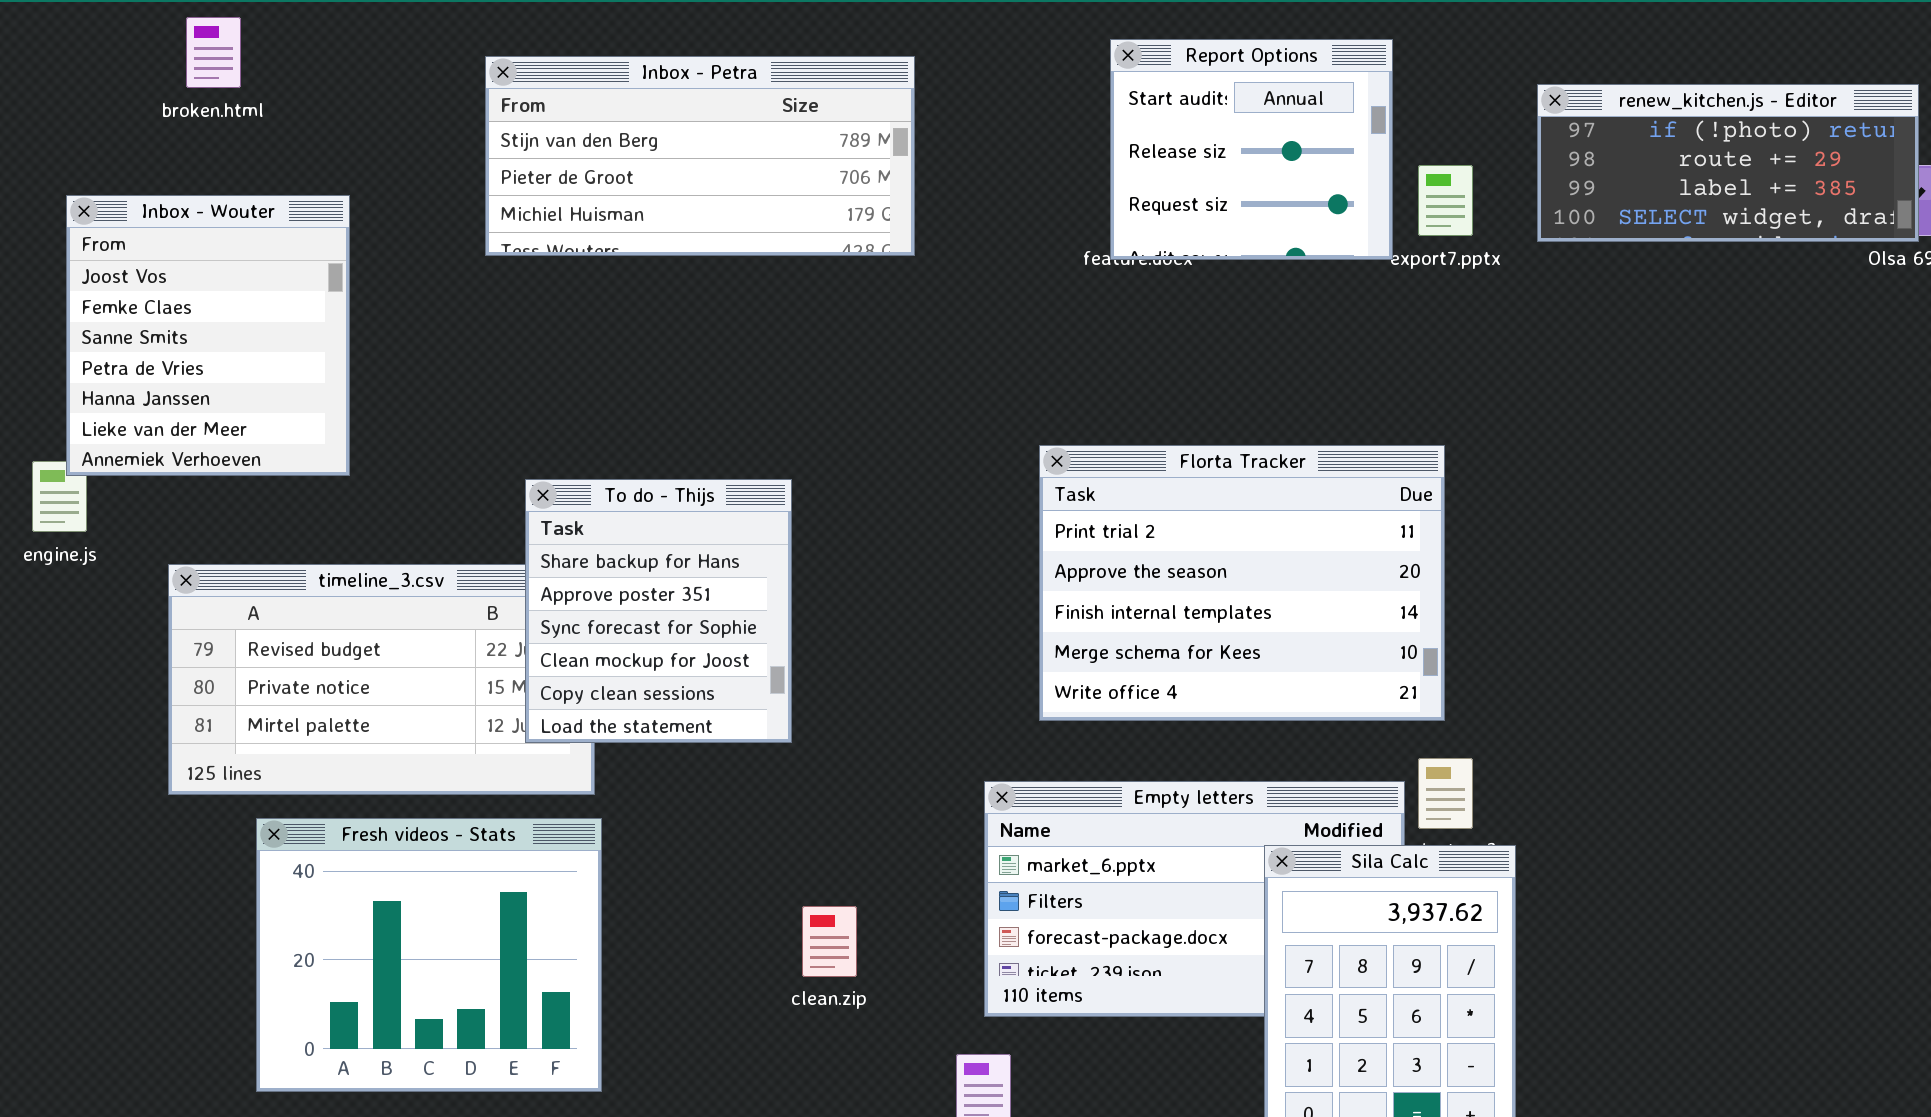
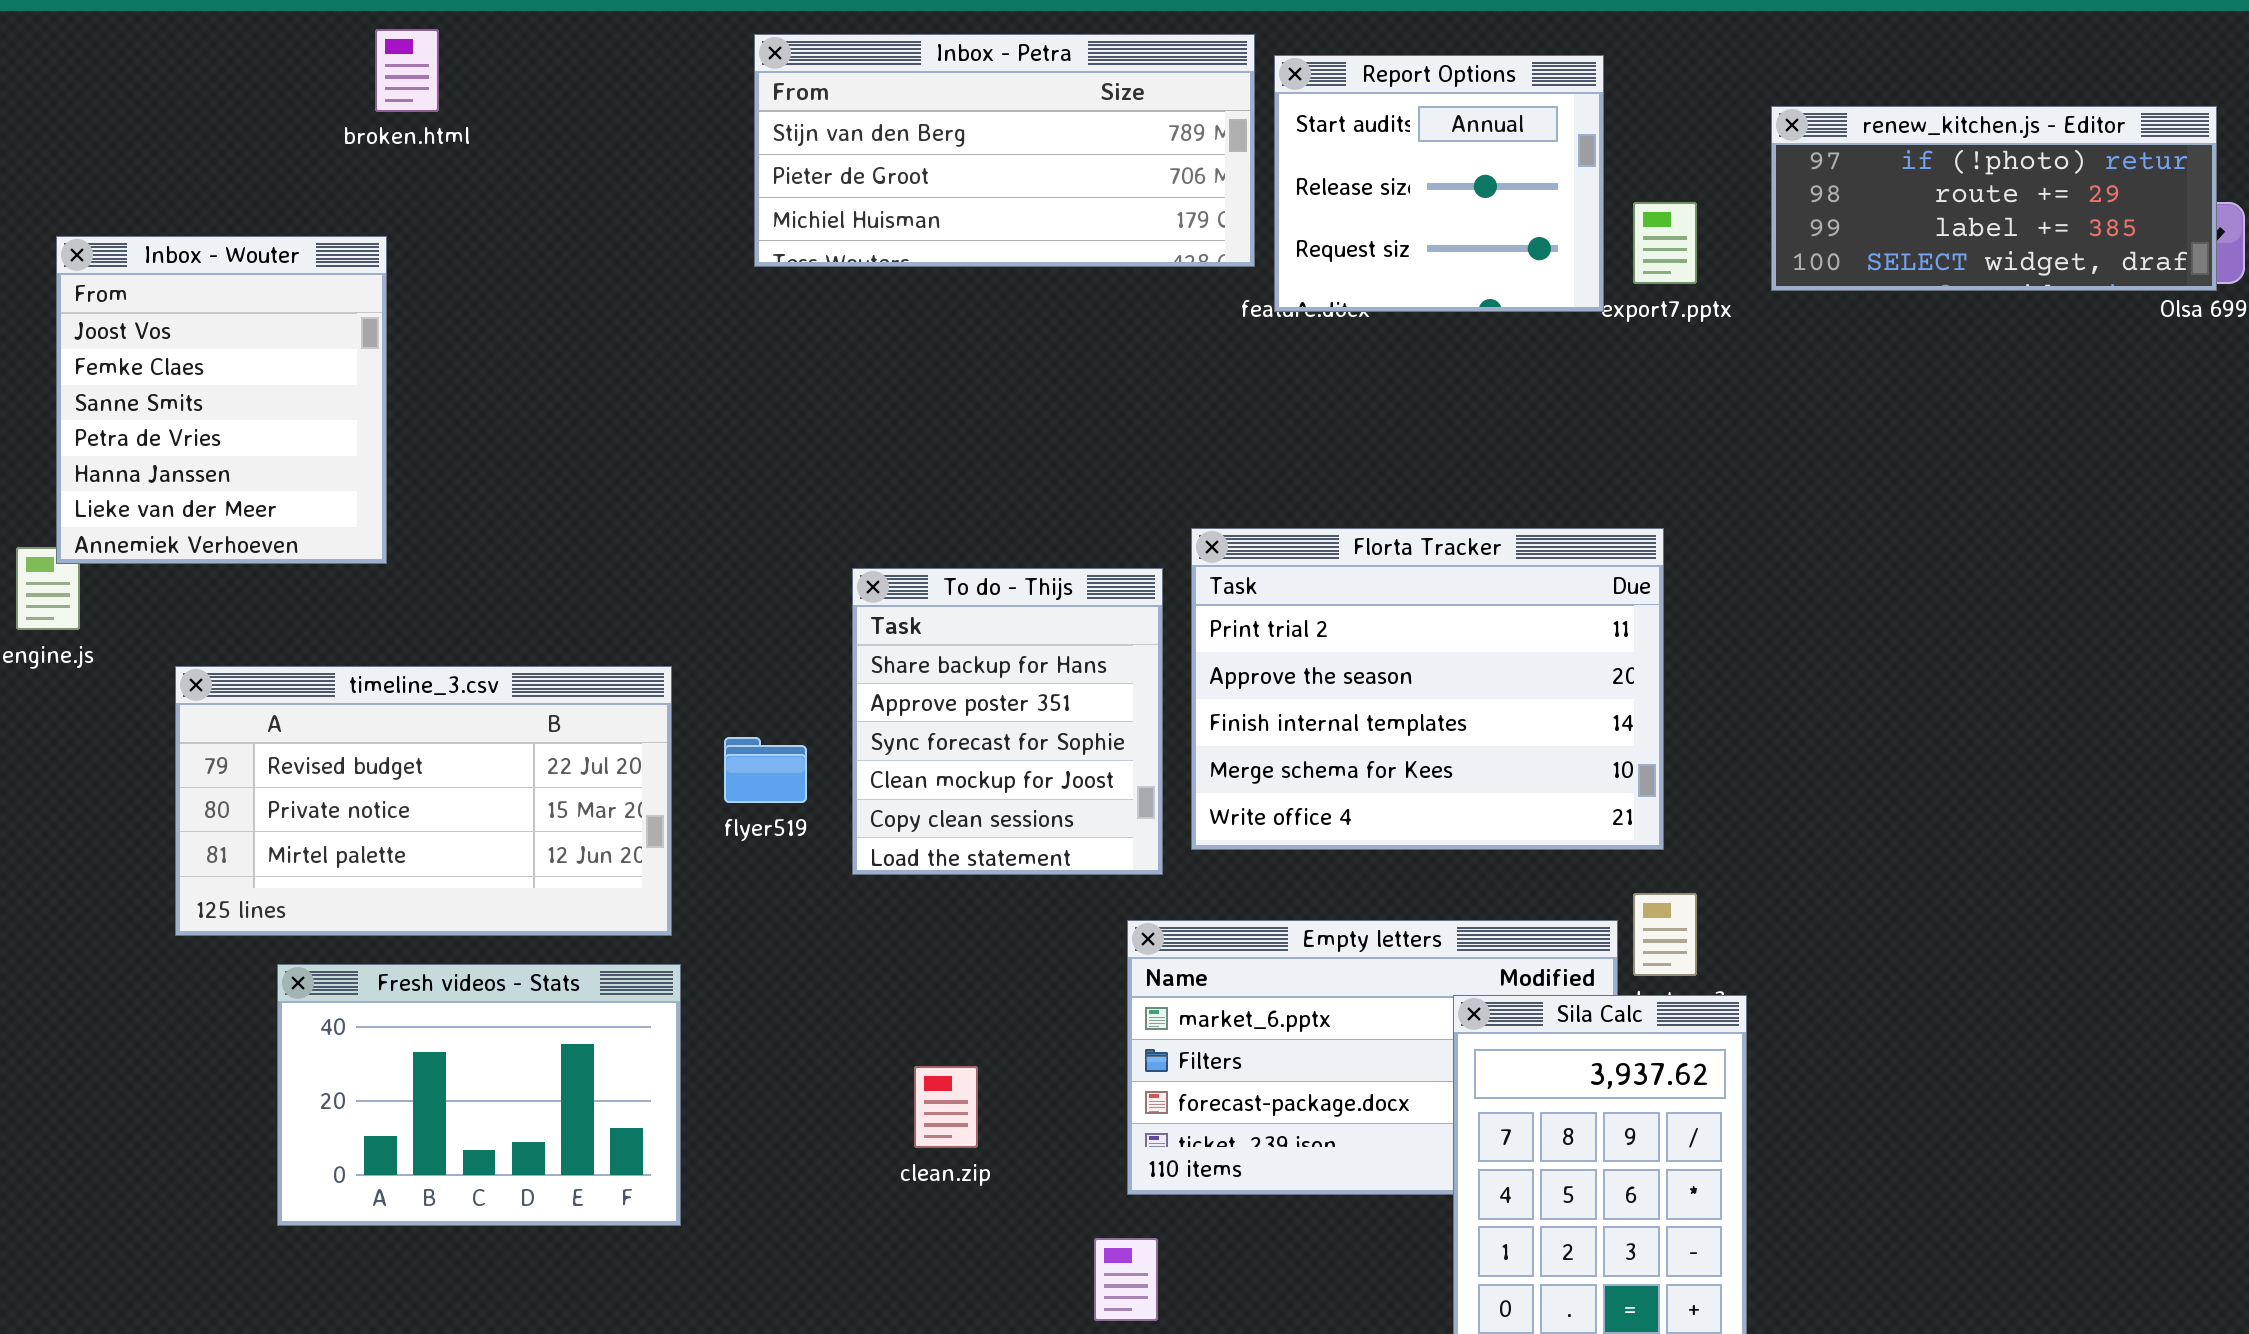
broken.html: [186,17,241,88] -> [375,29,439,112], moved
Inbox - Petra: [485,56,915,256] -> [754,34,1255,267], moved
To do - Thijs: [525,479,792,743] -> [852,568,1163,875], moved
Fresh videos - Stats: [256,818,602,1092] -> [277,964,681,1226], resized

